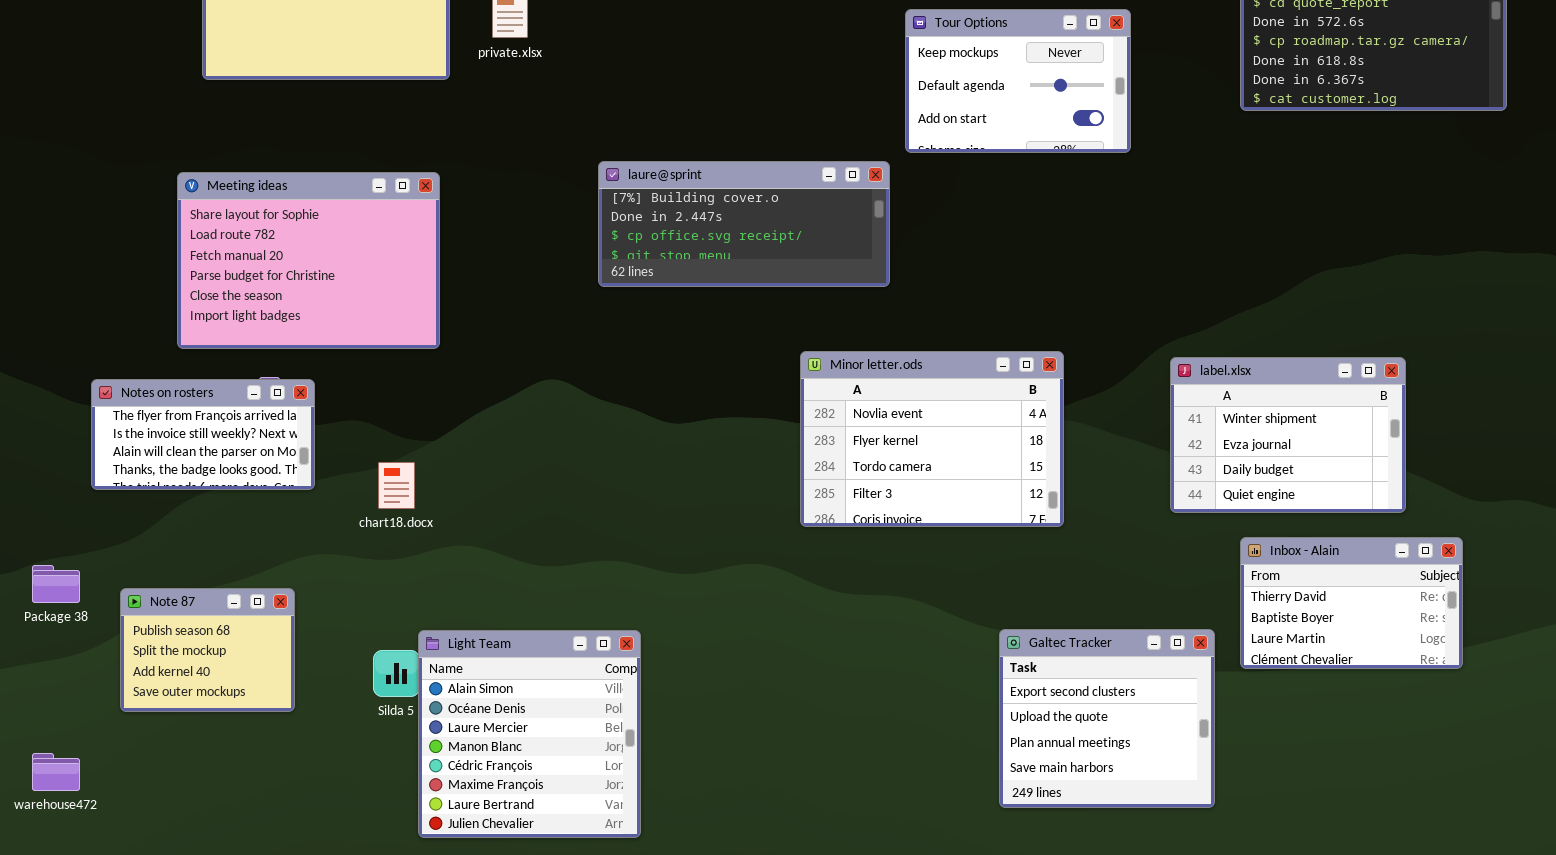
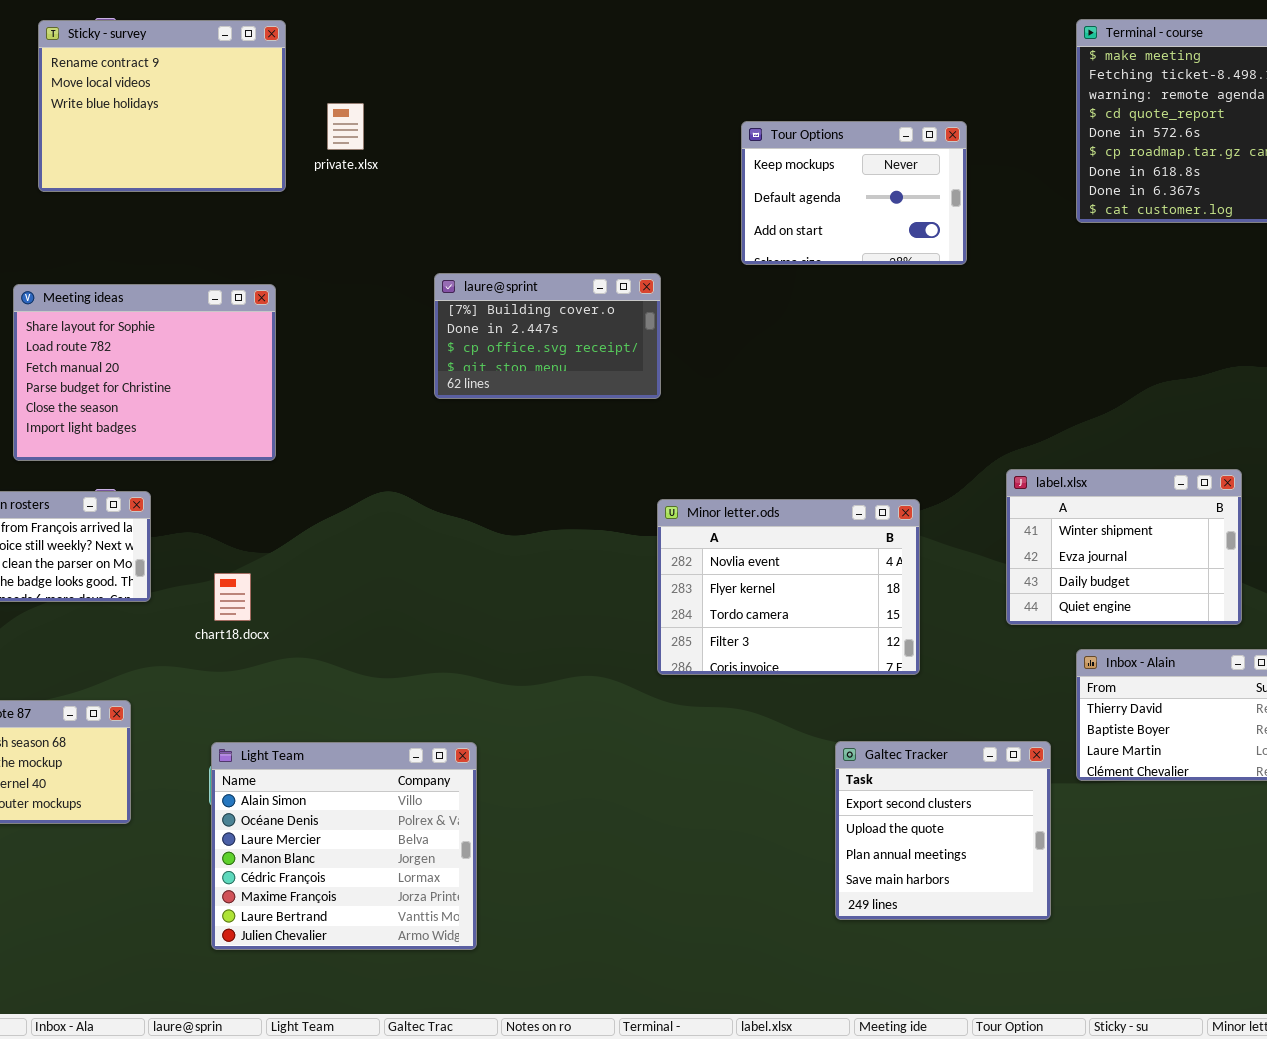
laure@sprint: [598,161,890,287] -> [434,273,661,399], resized
Minor letter.ods: [800,351,1064,527] -> [657,499,920,675], moved
Light Team: [418,630,641,838] -> [211,742,477,950], resized

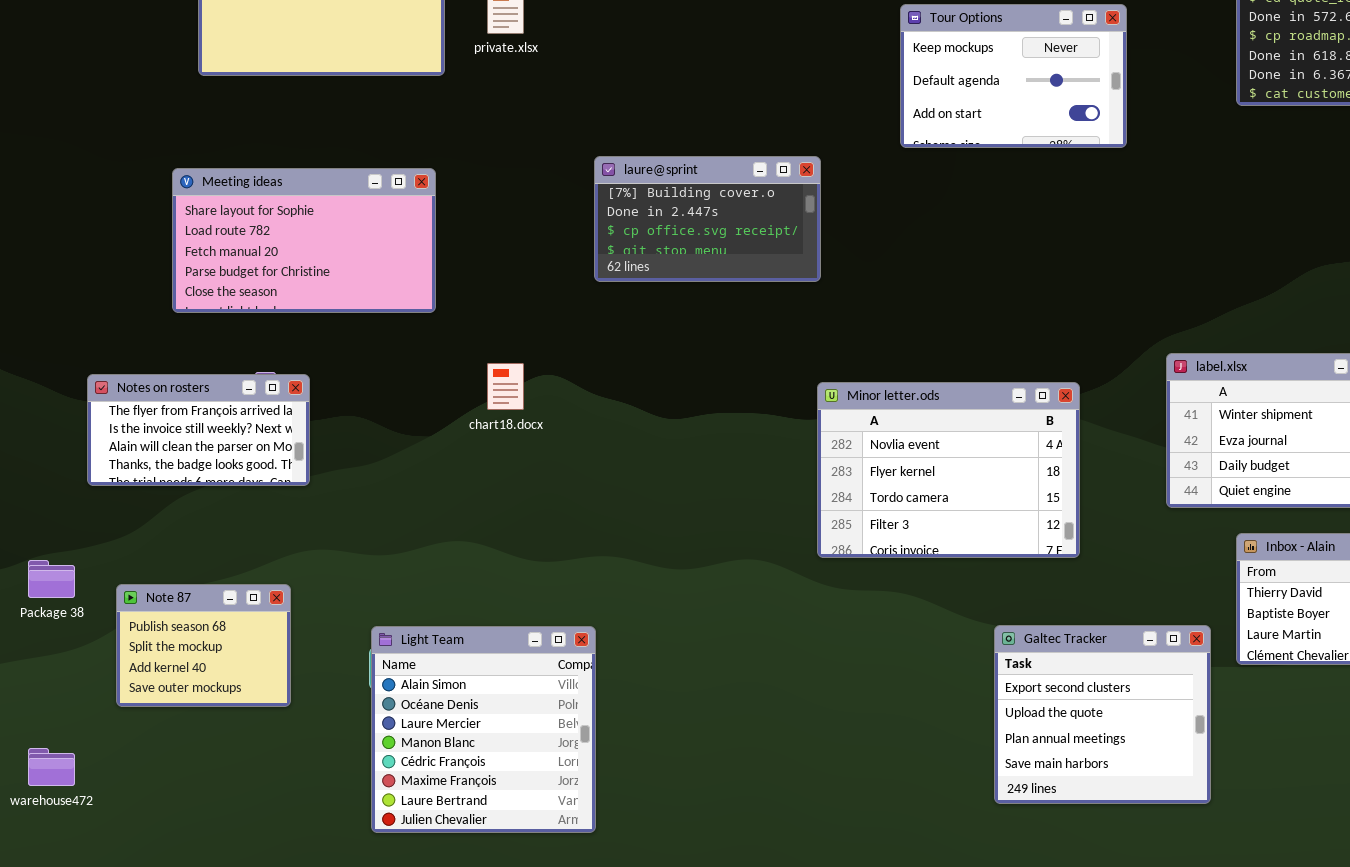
Meeting ideas: [13,284,276,461] -> [172,168,436,313], resized
chart18.docx: [214,573,251,621] -> [487,363,524,410], moved
Light Team: [211,742,477,950] -> [371,626,596,833], resized

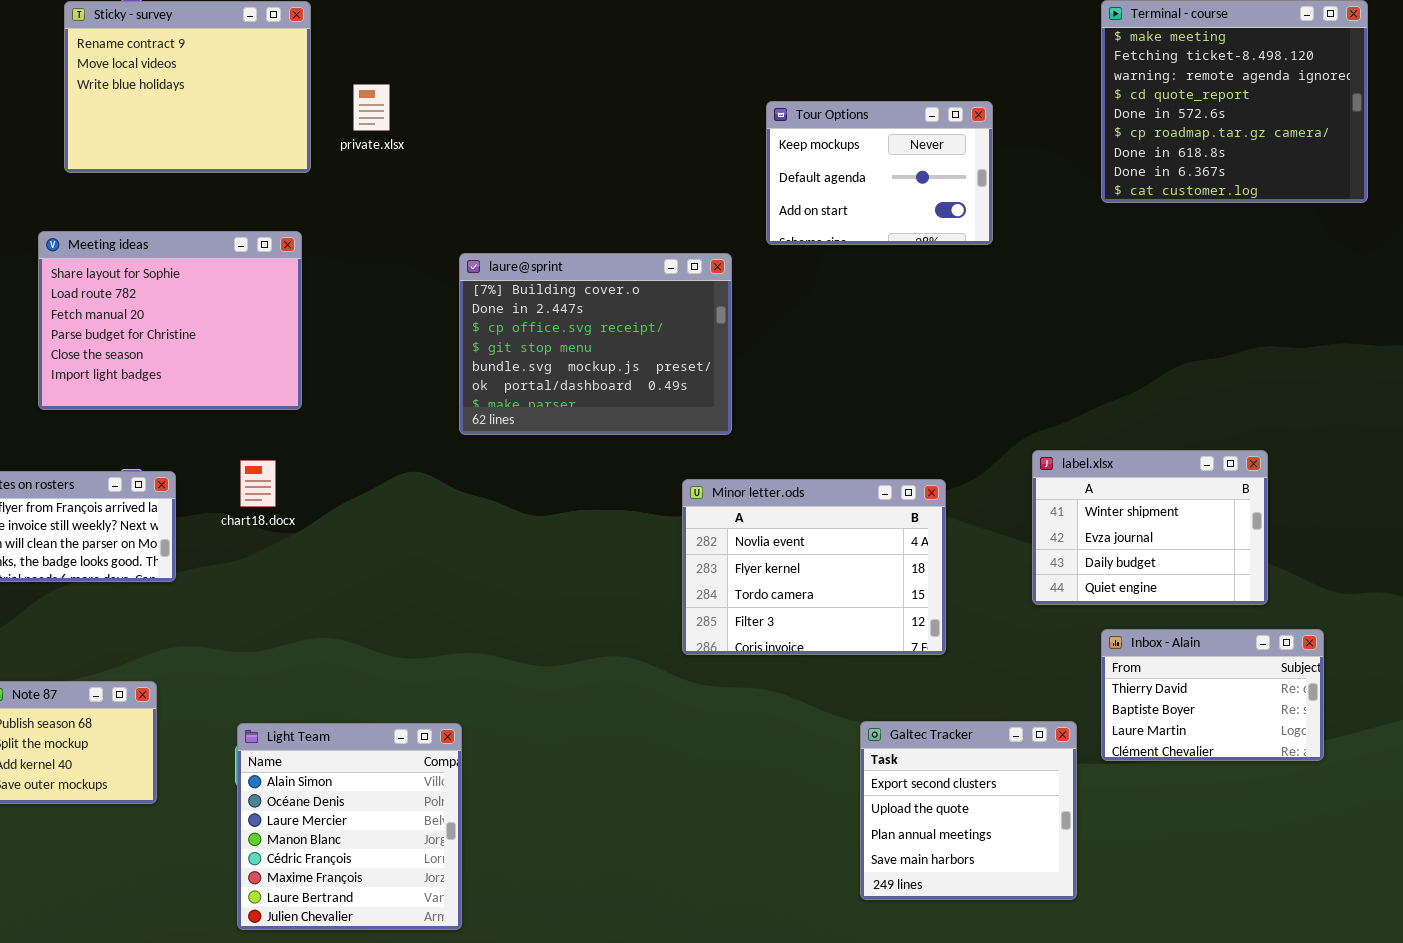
laure@sprint: [594,156,821,282] -> [459,253,732,435], resized
Meeting ideas: [172,168,436,313] -> [38,231,302,410], resized
chart18.docx: [487,363,524,410] -> [240,460,276,507], moved

